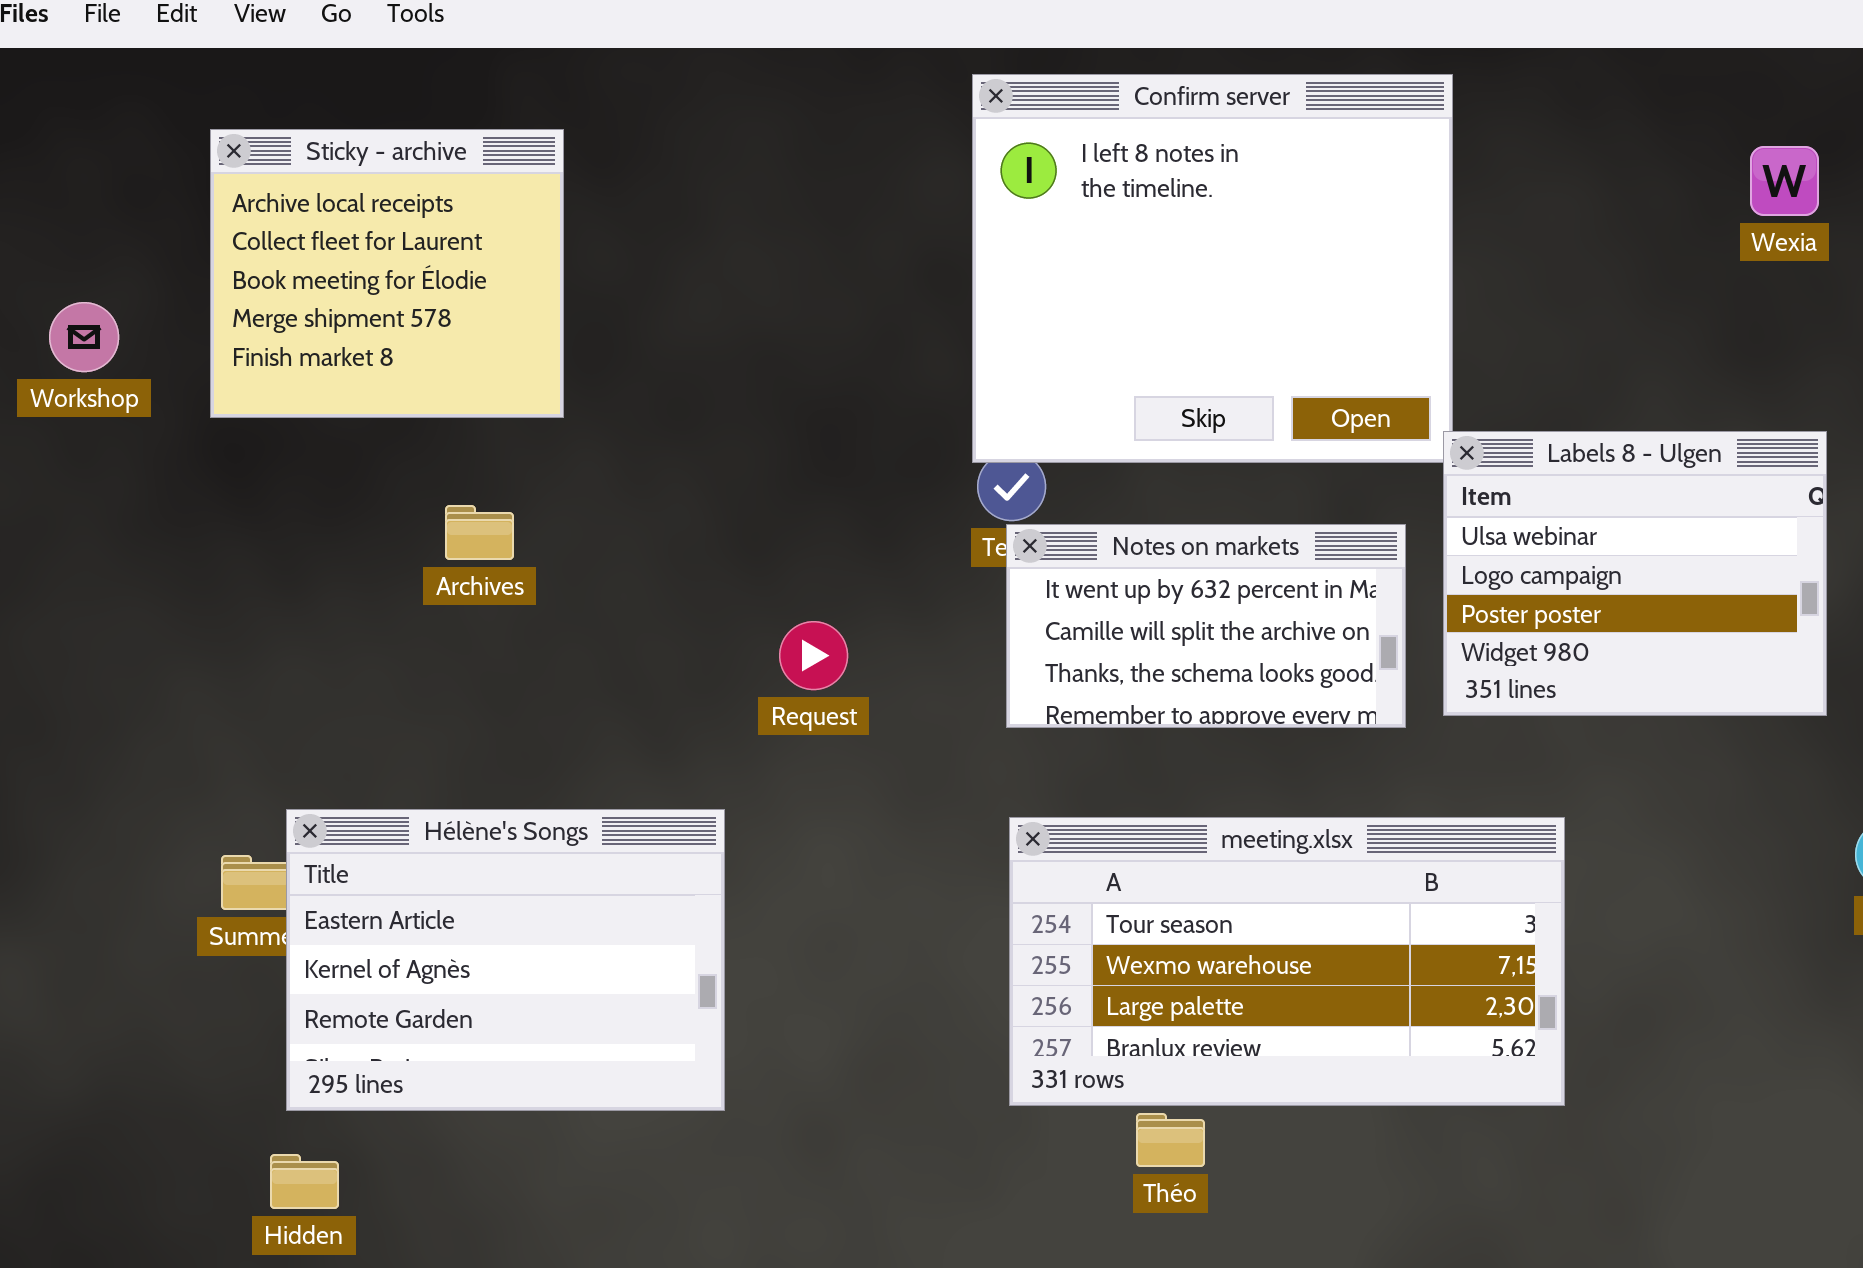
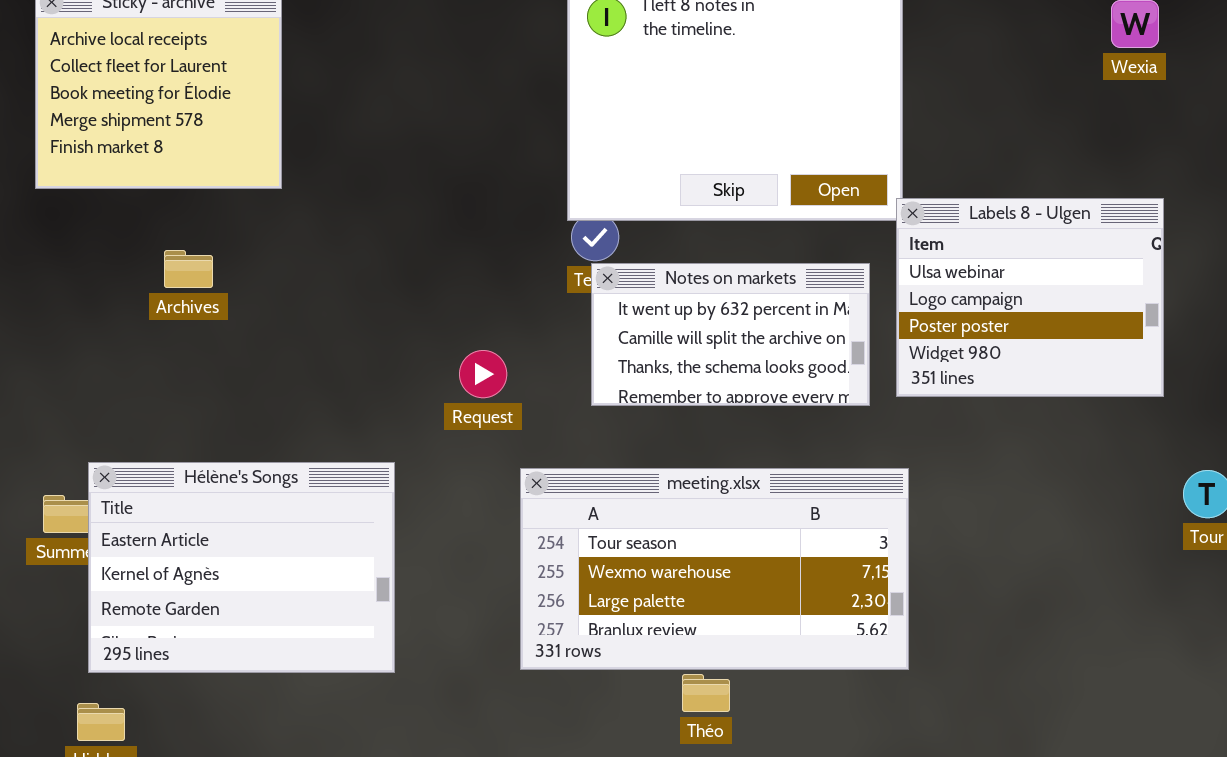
Archives: [445,505,514,560] -> [164,250,213,288], moved
Request: [779,621,848,690] -> [459,350,507,398], moved
meeting.xlsx: [1009,817,1565,1106] -> [520,468,909,670], moved

